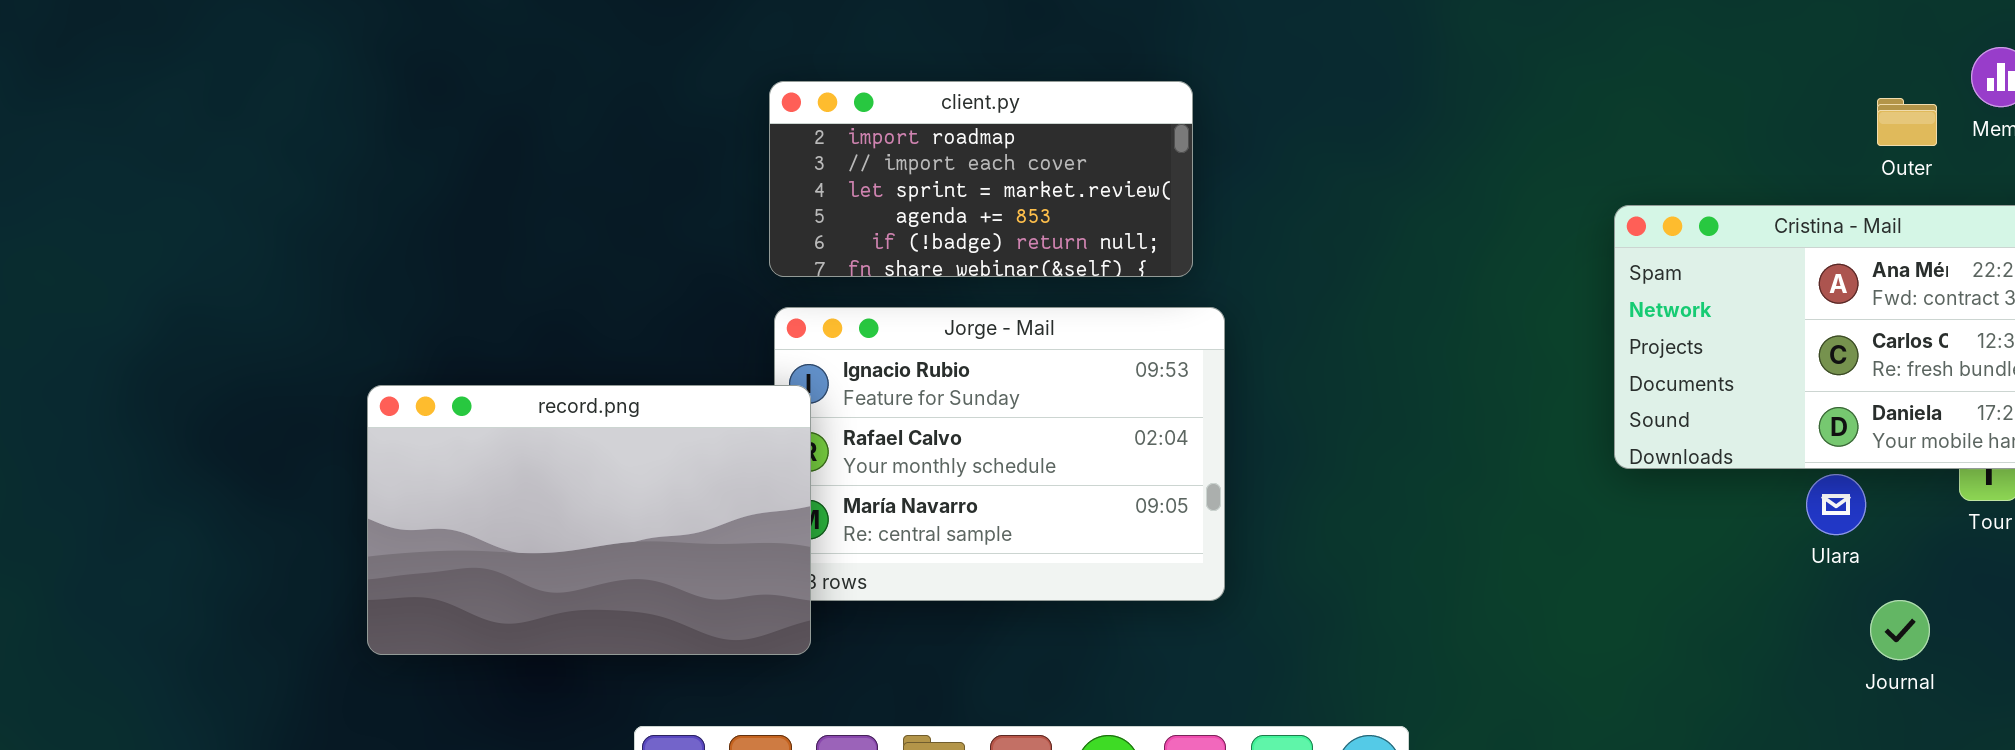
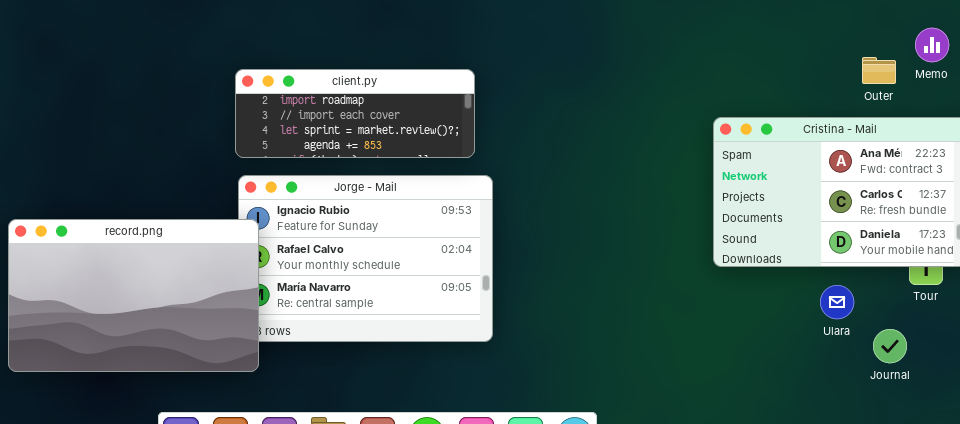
client.py: [769,81,1193,277] -> [235,69,475,158], resized
Ulara: [1806,474,1866,535] -> [820,285,854,319], moved
Journal: [1870,600,1930,660] -> [873,329,907,363], moved

